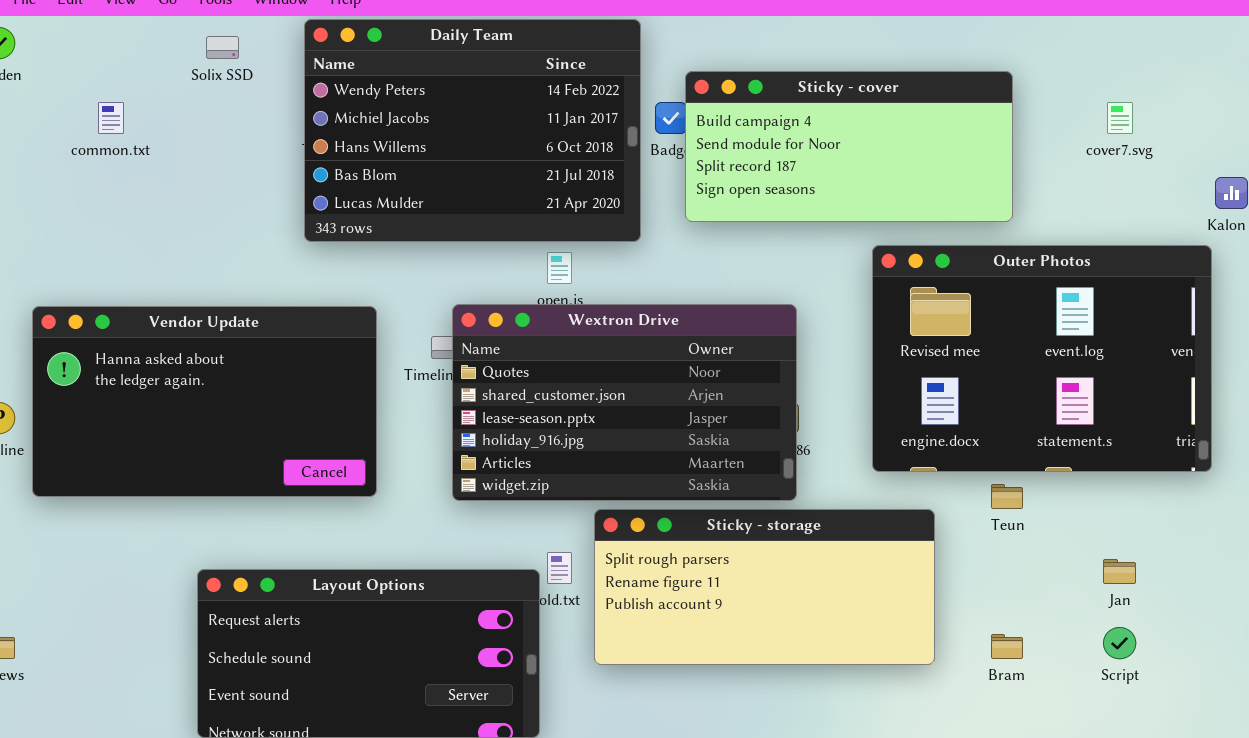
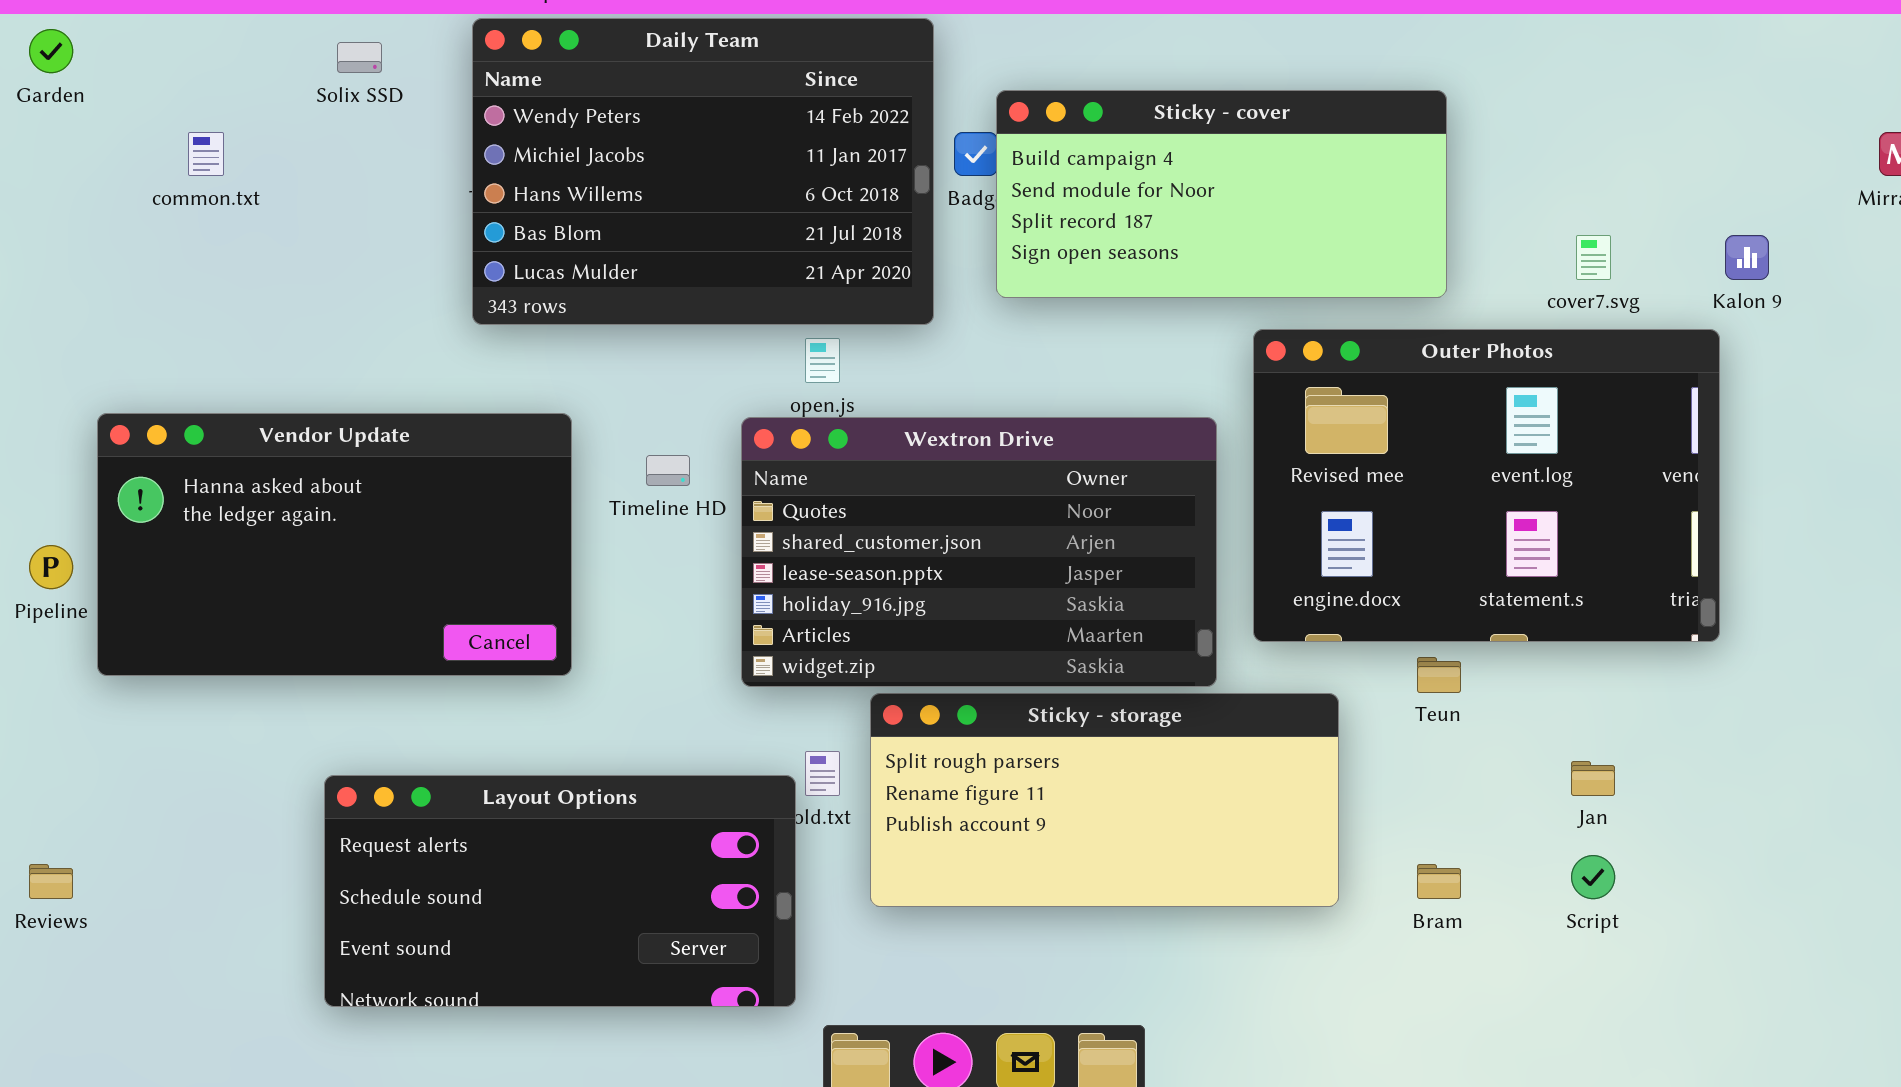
cover7.svg: [1107,102,1133,134] -> [1576,235,1611,280], moved
Wextron Drive: [452,304,797,501] -> [741,417,1217,687], moved

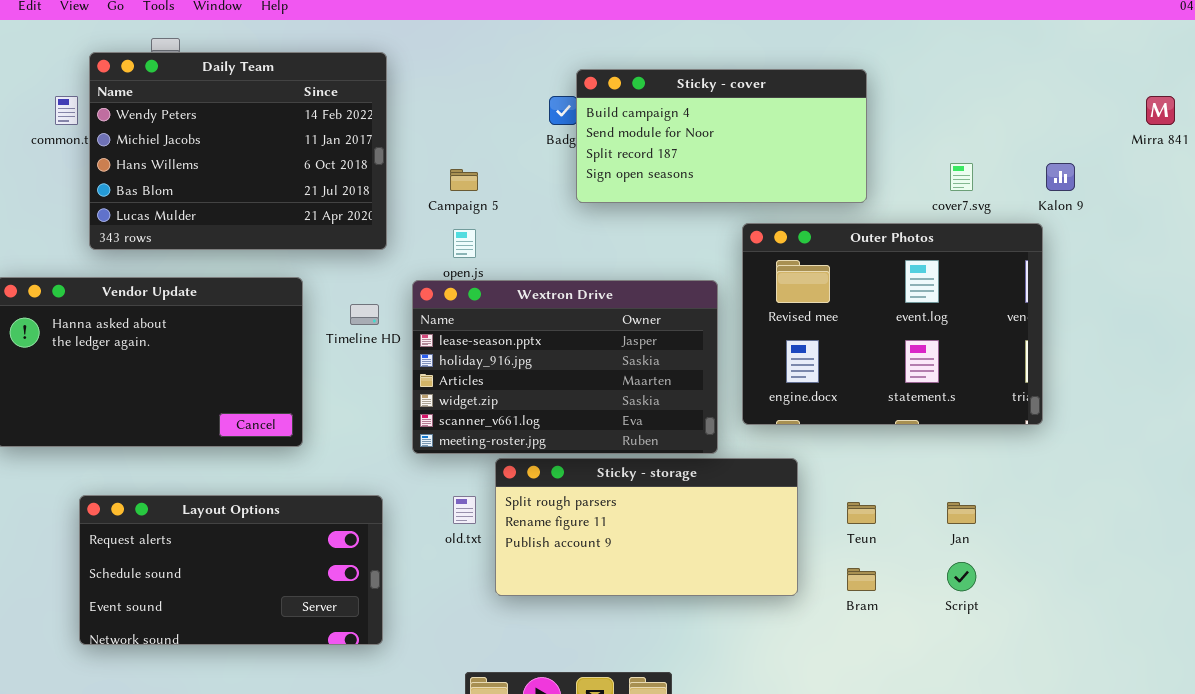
Daily Team: [472,18,934,325] -> [89,52,387,250], moved
Wextron Drive: [741,417,1217,687] -> [412,280,718,454], scrolled down 2 rows
Teun: [1417,657,1461,693] -> [847,502,876,524], moved
Layout Options: [324,775,796,1007] -> [79,495,383,645], moved

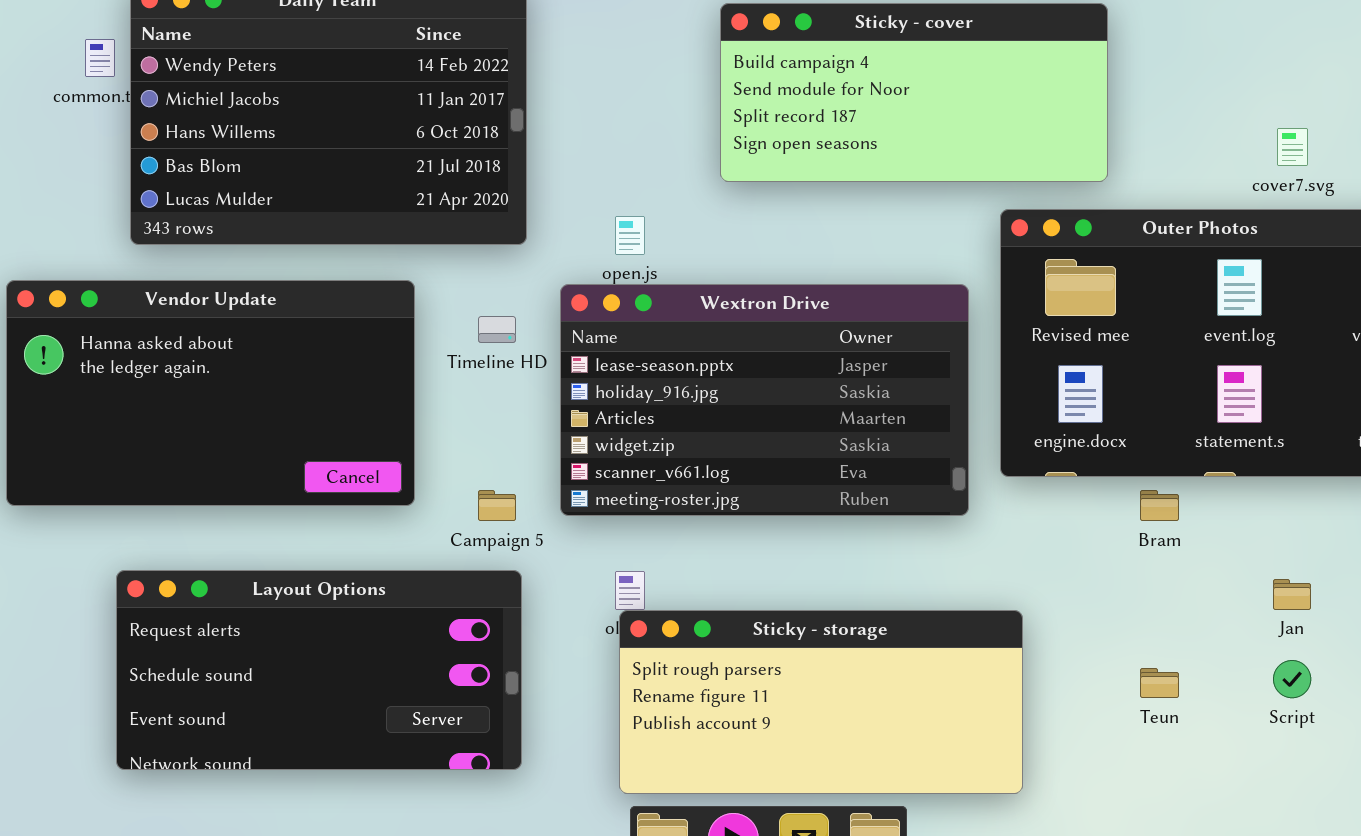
Sticky - cover: [576,69,867,203] -> [720,3,1108,182], moved
Campaign 5: [450,169,478,191] -> [478,490,516,521], moved
Sticky - storage: [495,458,798,596] -> [619,610,1023,794], moved
Teun: [847,502,876,524] -> [1140,668,1179,698], moved
Bram: [847,568,876,591] -> [1140,490,1179,521], moved

